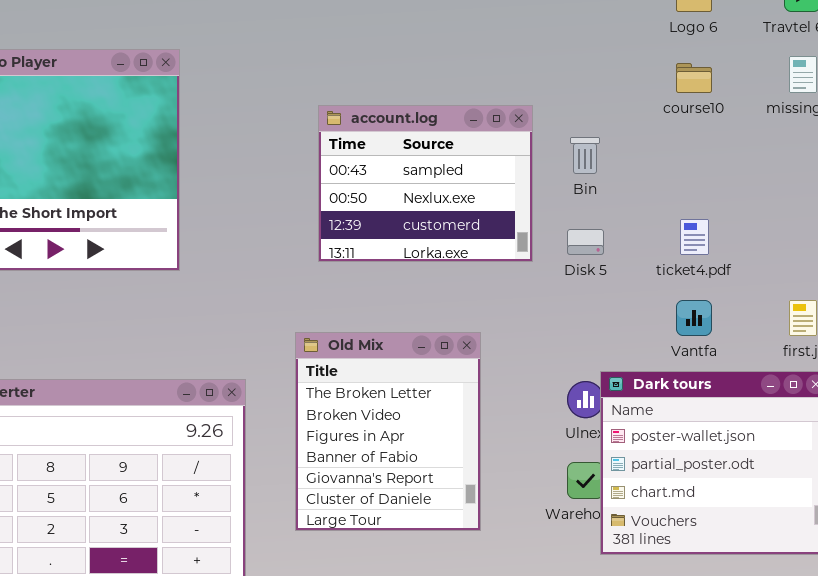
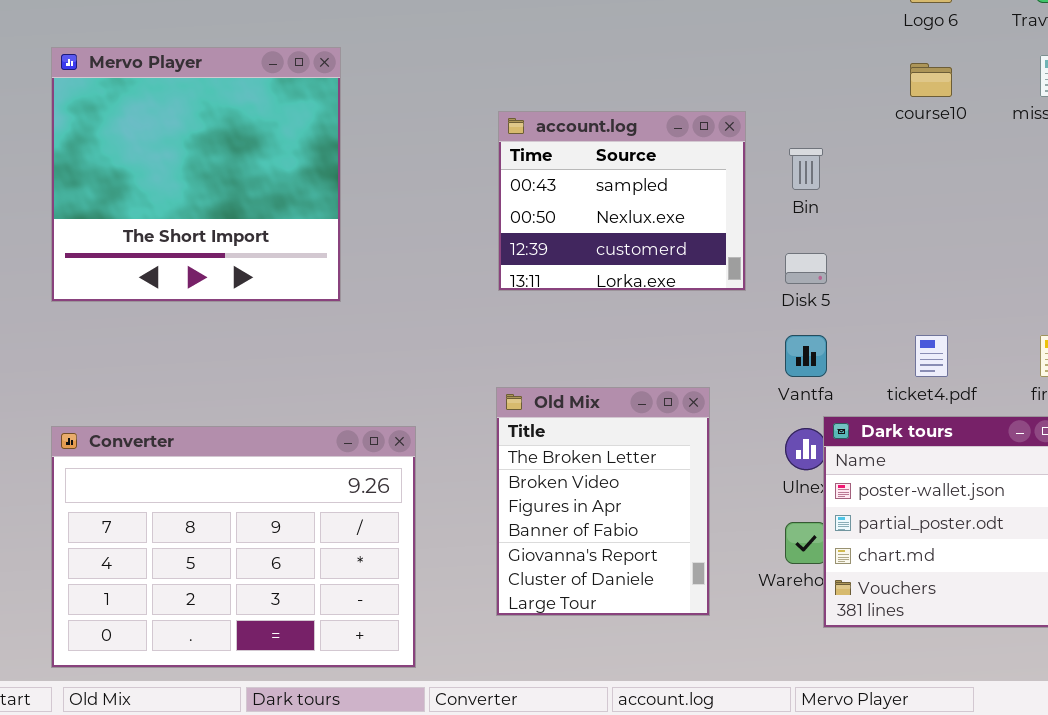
ticket4.pdf: [680,219,709,255] -> [915,335,948,377], moved
Vantfa: [676,300,712,336] -> [785,335,827,377], moved
Old Mix: [295,332,481,531] -> [496,387,710,616], moved

